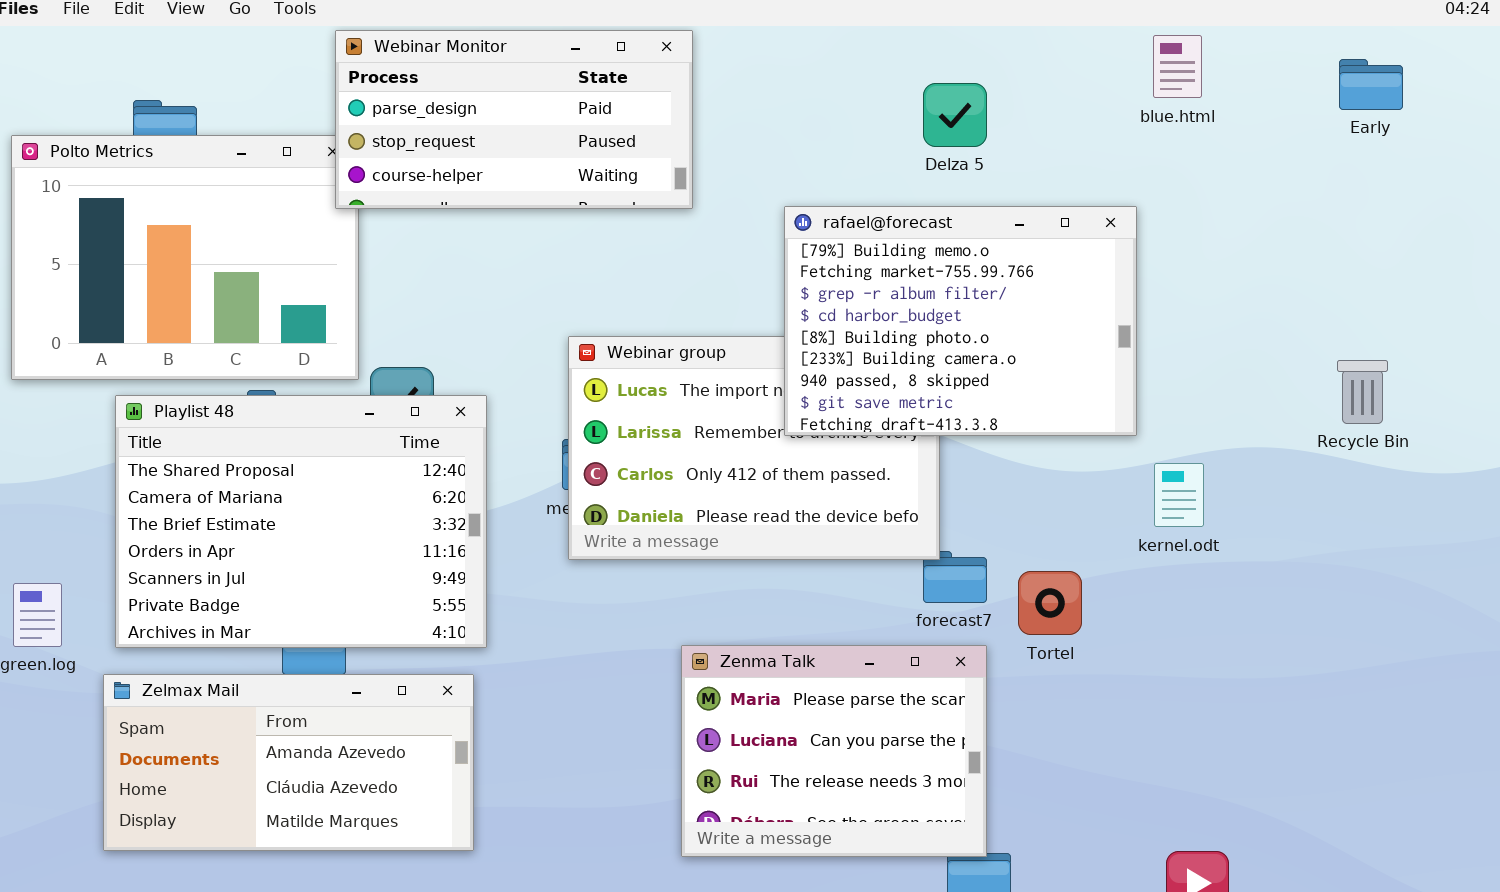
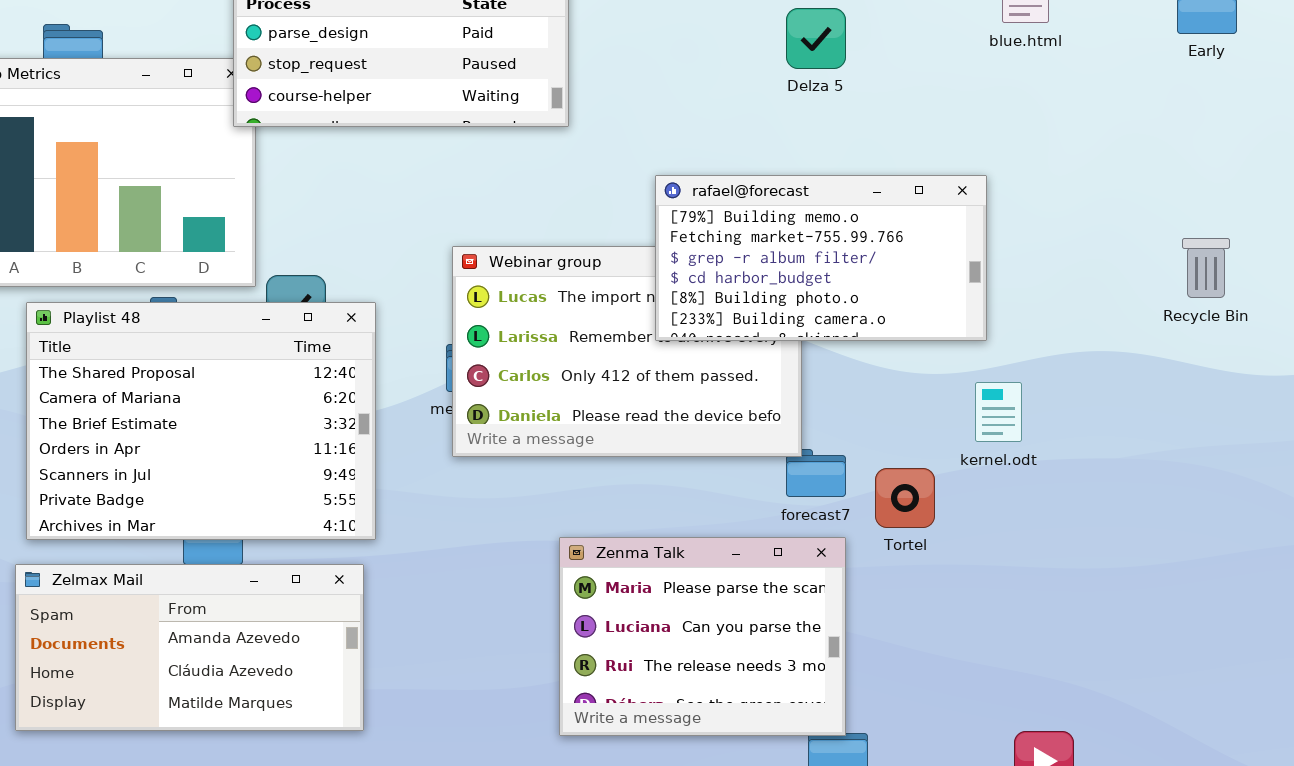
rafael@forecast: [784,206,1137,436] -> [655,175,987,341], resized
Recycle Bin: [1337,360,1388,424] -> [1182,238,1230,298], moved
kernel.odt: [1154,463,1204,527] -> [975,382,1022,442], moved

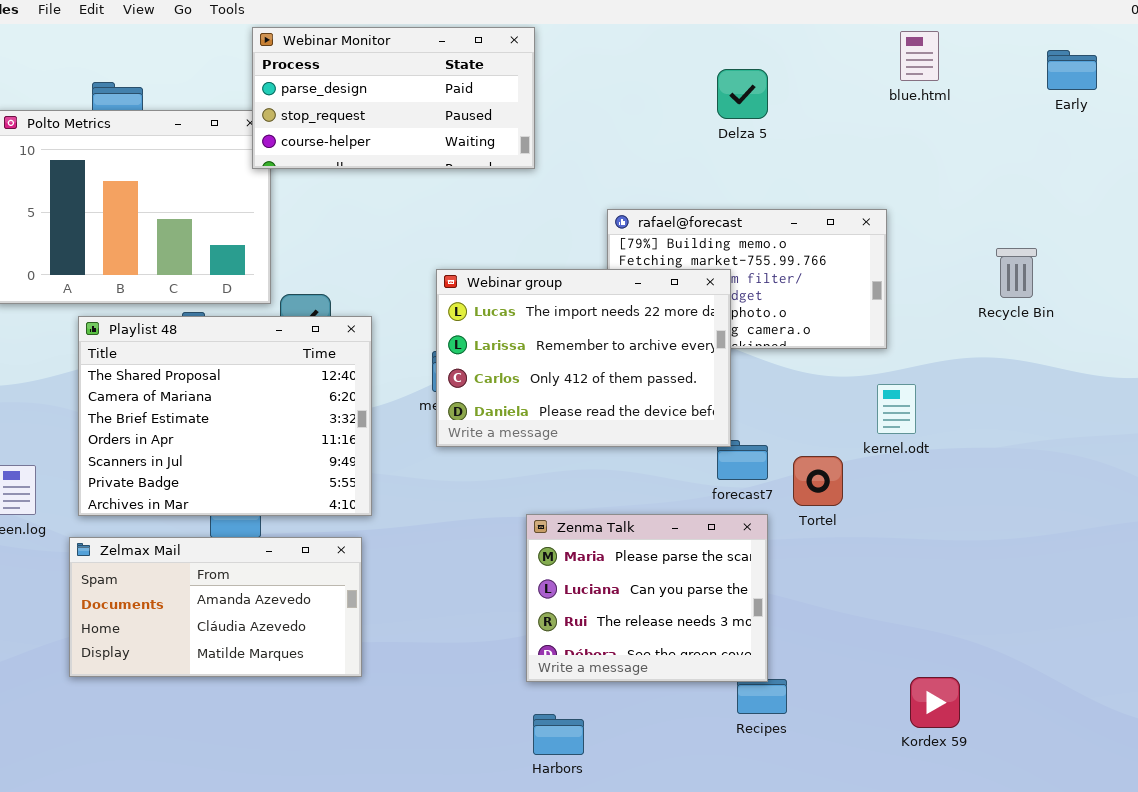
Recycle Bin: [1182,238,1230,298] -> [996,248,1037,298], moved
Webinar group: [452,246,802,457] -> [436,269,731,447], raised

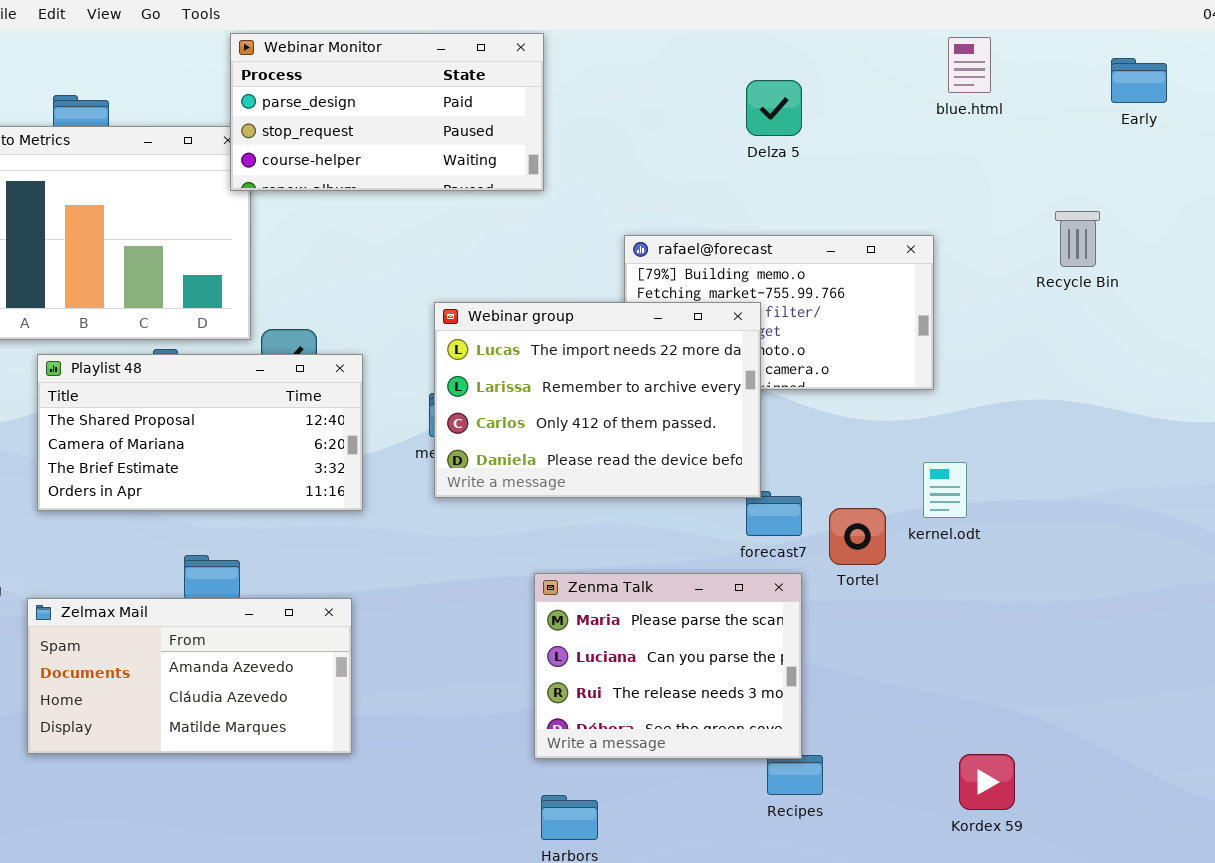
Recycle Bin: [996,248,1037,298] -> [1055,211,1100,267], moved
Playlist 48: [78,316,372,516] -> [37,354,363,511], resized
kernel.odt: [877,384,916,434] -> [923,462,967,518], moved

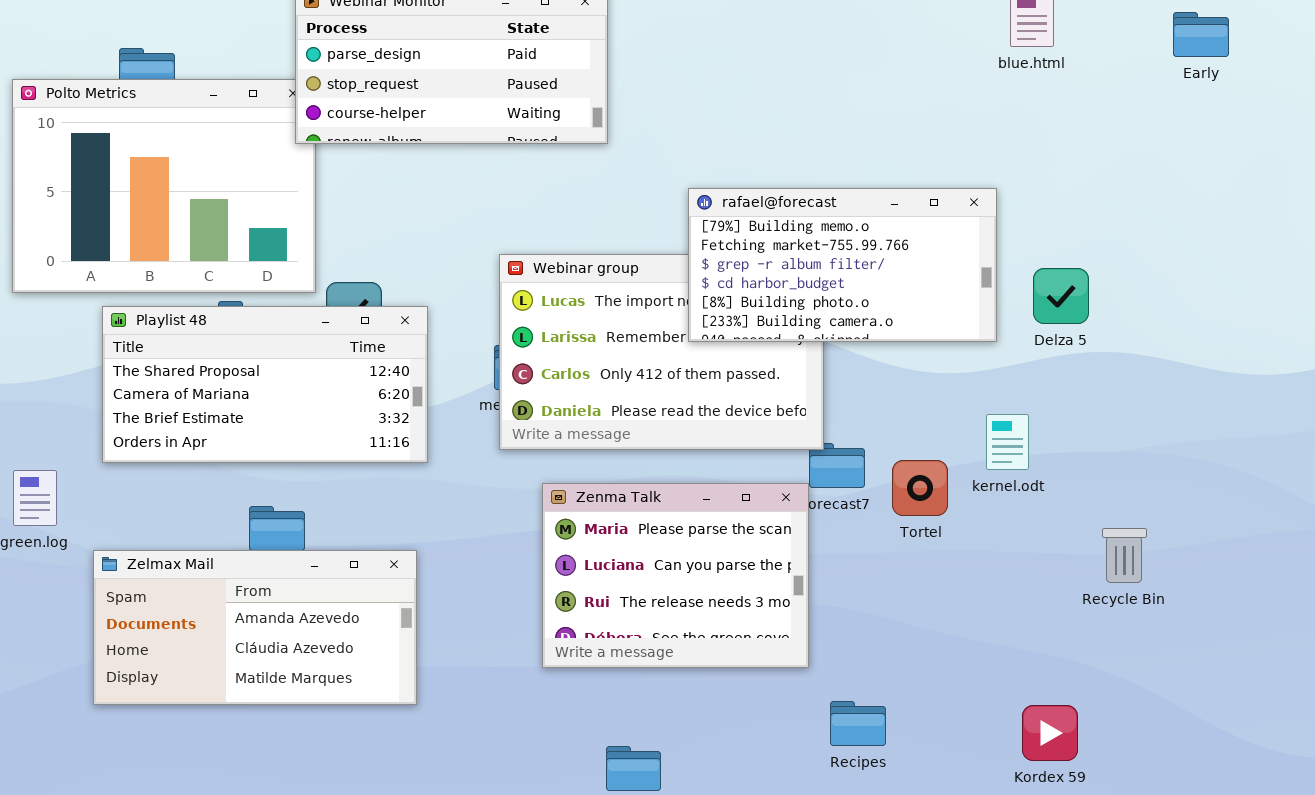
Delza 5: [746,80,802,136] -> [1033,268,1089,324], moved
Recycle Bin: [1055,211,1100,267] -> [1102,528,1147,583], moved
rafael@forecast: [624,235,934,390] -> [688,188,997,342], raised
Zenma Talk: [534,573,802,759] -> [542,483,809,668], moved

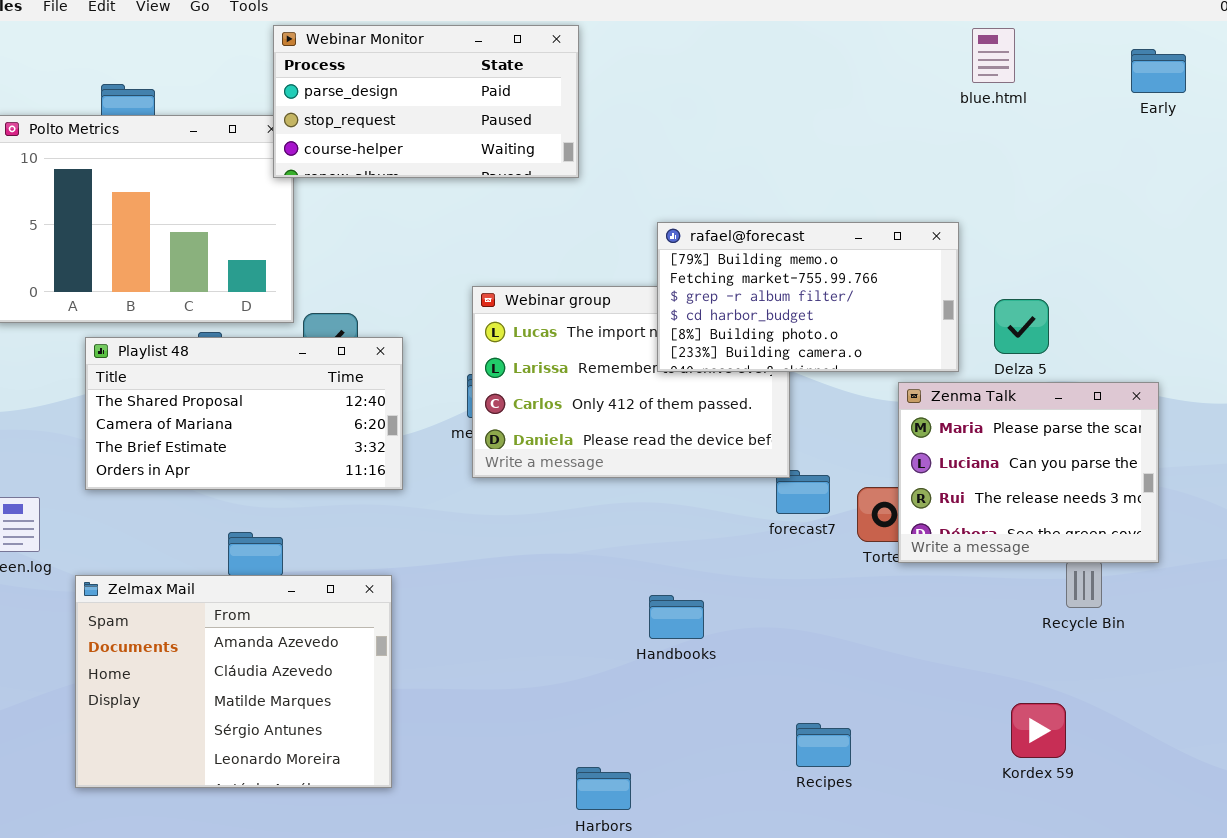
Zenma Talk: [542,483,809,668] -> [898,382,1159,563], moved
Zelmax Mail: [93,550,417,705] -> [75,575,392,788], resized
Kordex 59: [1022,705,1078,761] -> [1011,703,1066,758], moved

